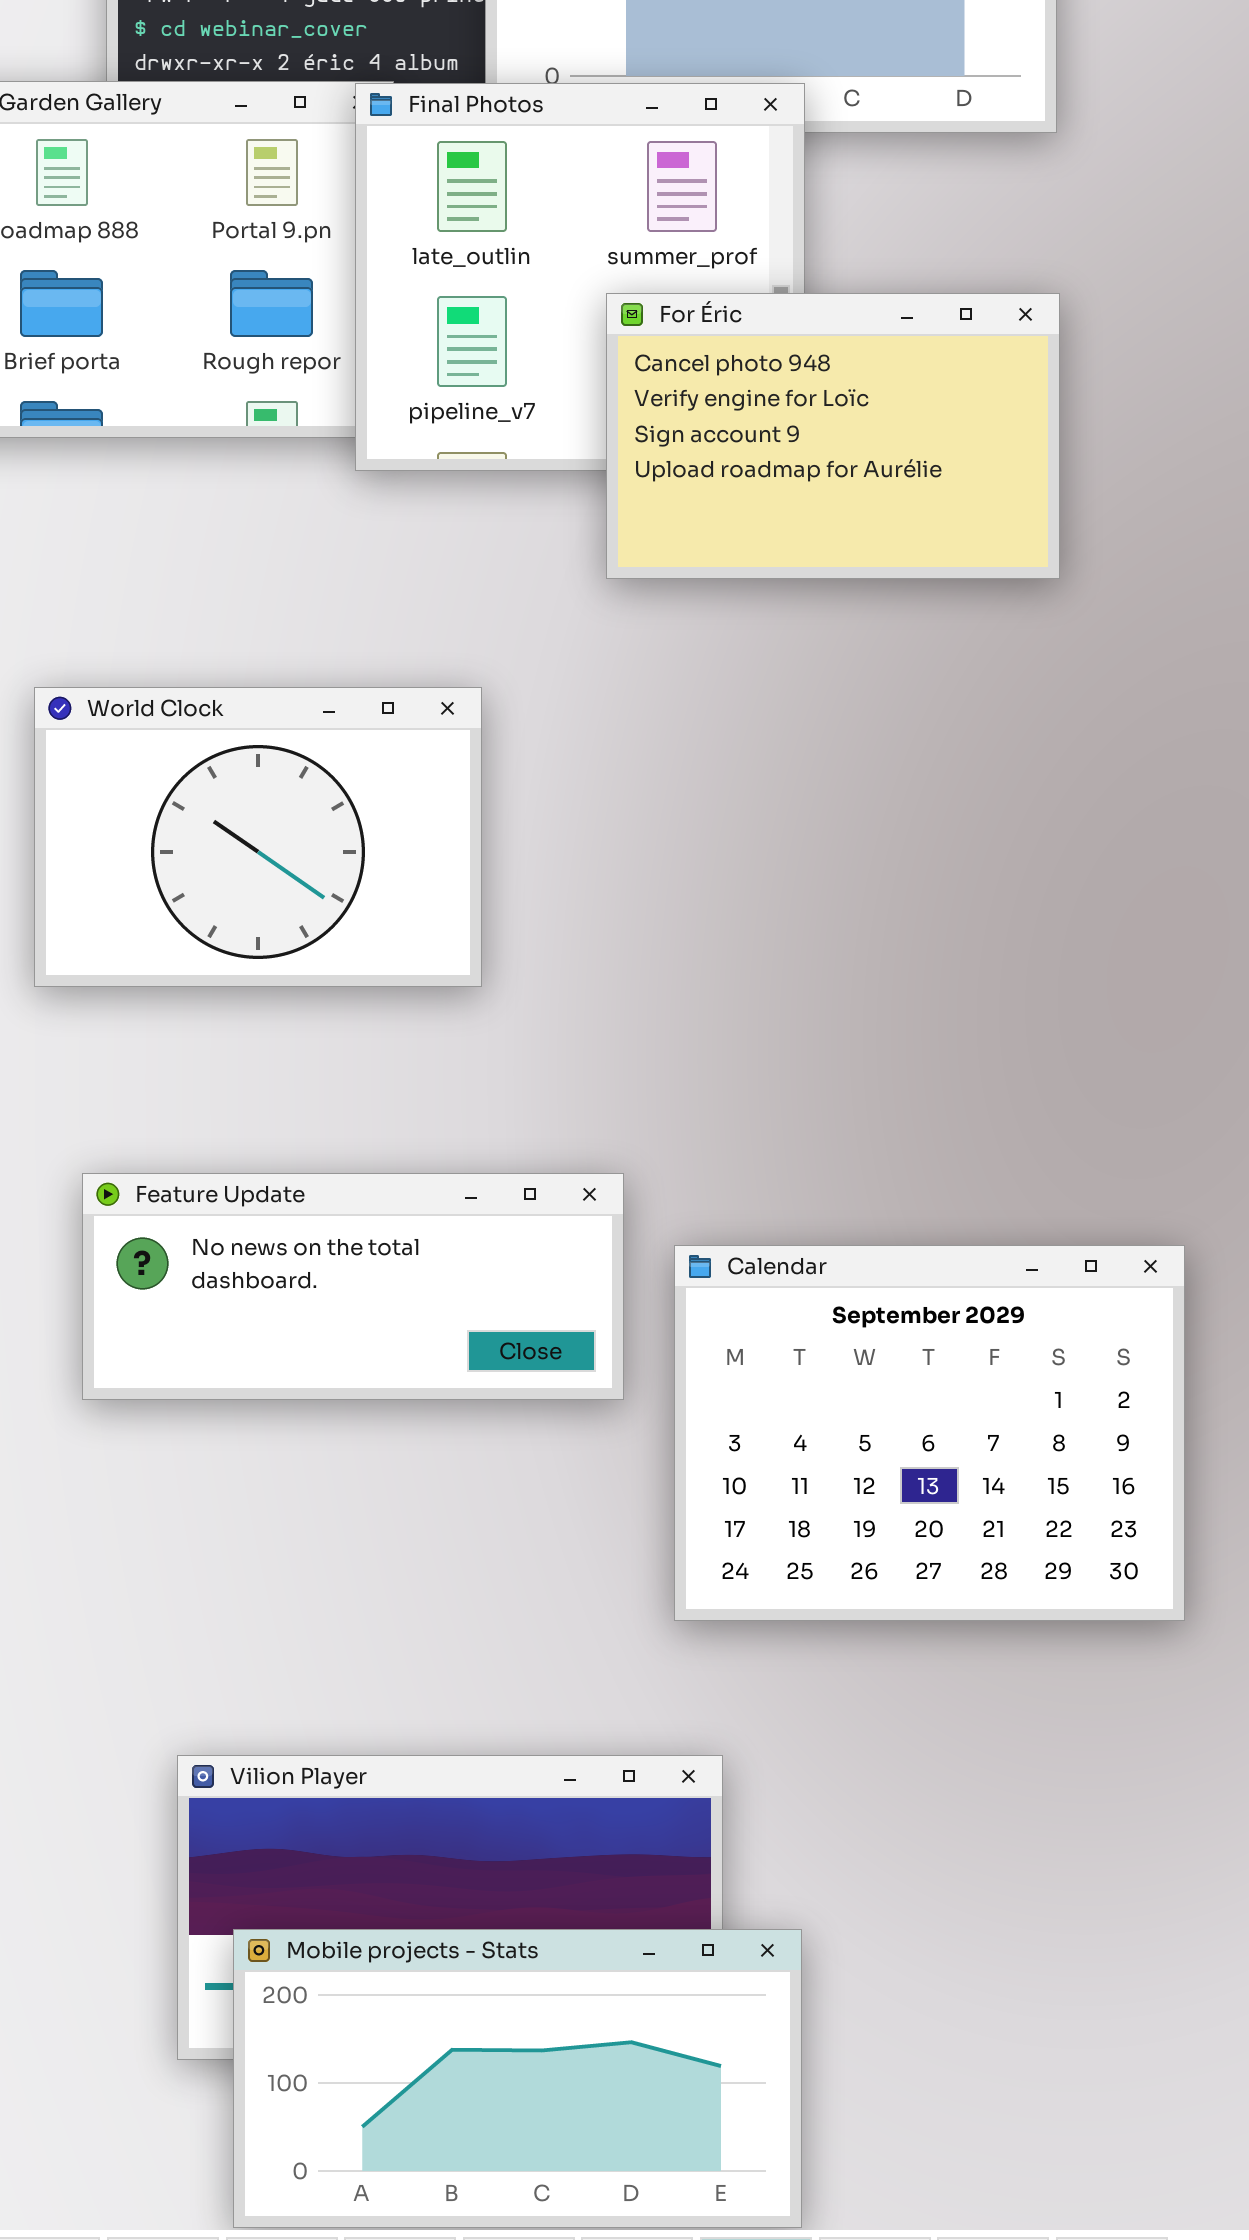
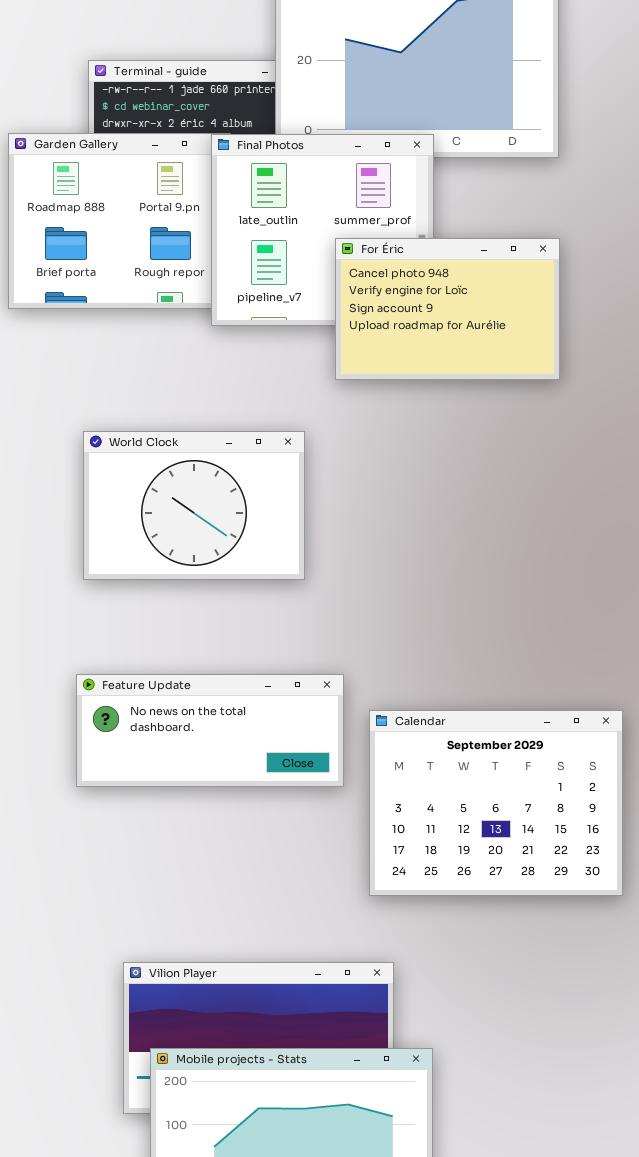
World Clock: [34,687,482,987] -> [83,431,305,580], moved

